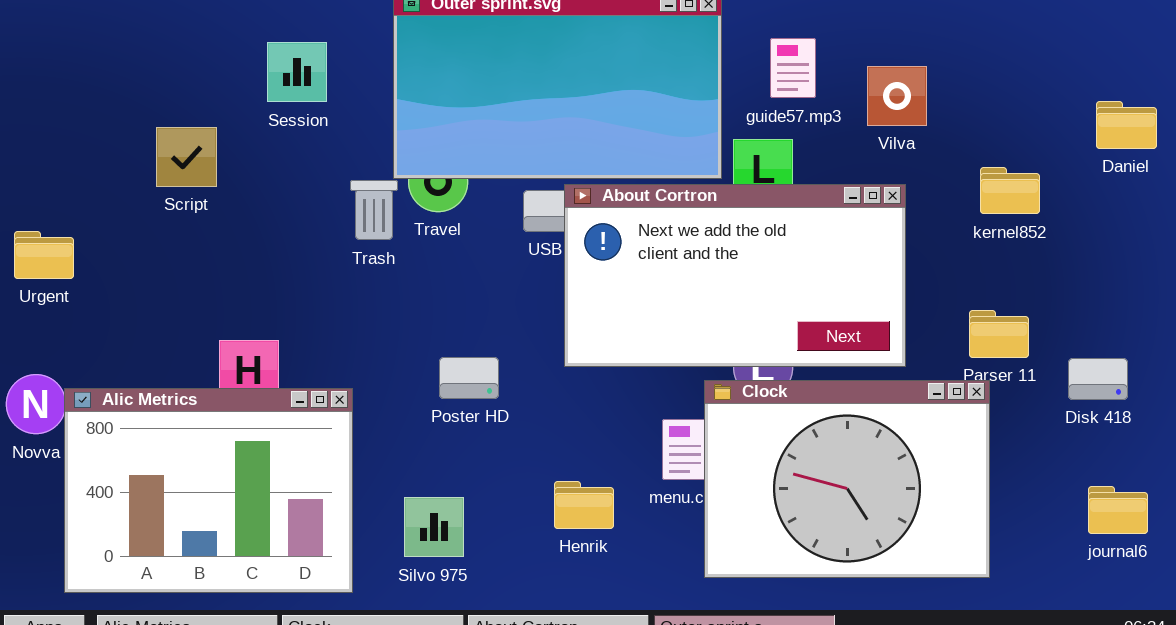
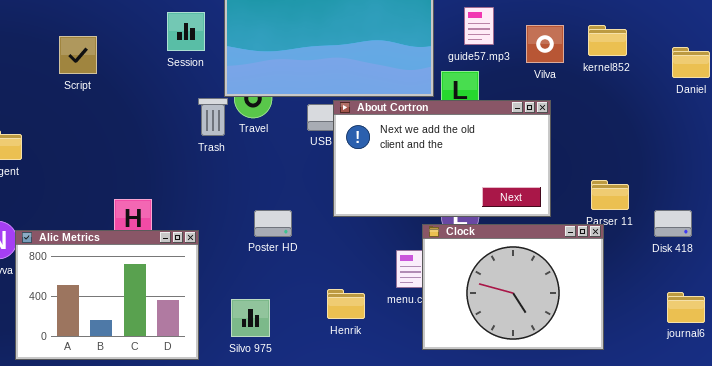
Session: [267,42,327,102] -> [167,12,205,51], moved
Script: [156,127,217,187] -> [59,36,97,74], moved
kernel852: [980,167,1040,214] -> [588,25,627,56], moved

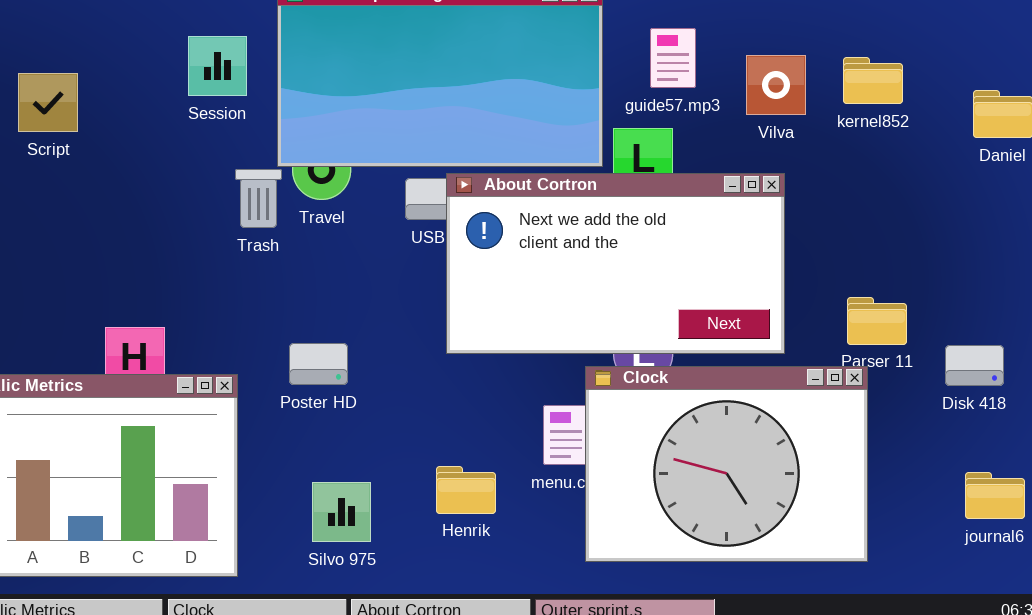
Poster HD: [254,210,292,237] -> [289,343,348,385], moved
Silvo 975: [231,299,270,337] -> [312,482,371,542], moved

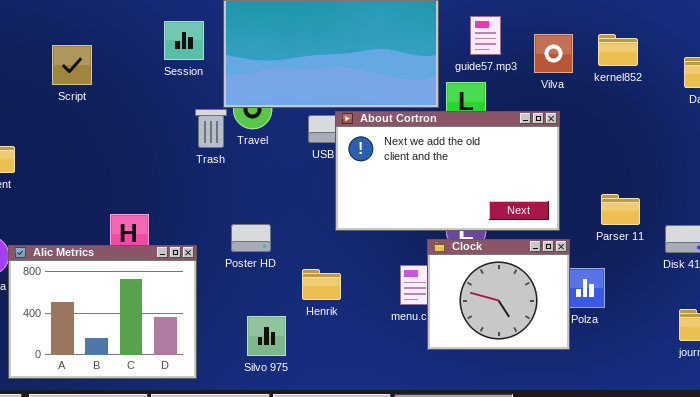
Clock: [585,366,868,562] -> [427,239,570,350], resized
Henrik: [436,466,496,514] -> [302,269,341,300], moved

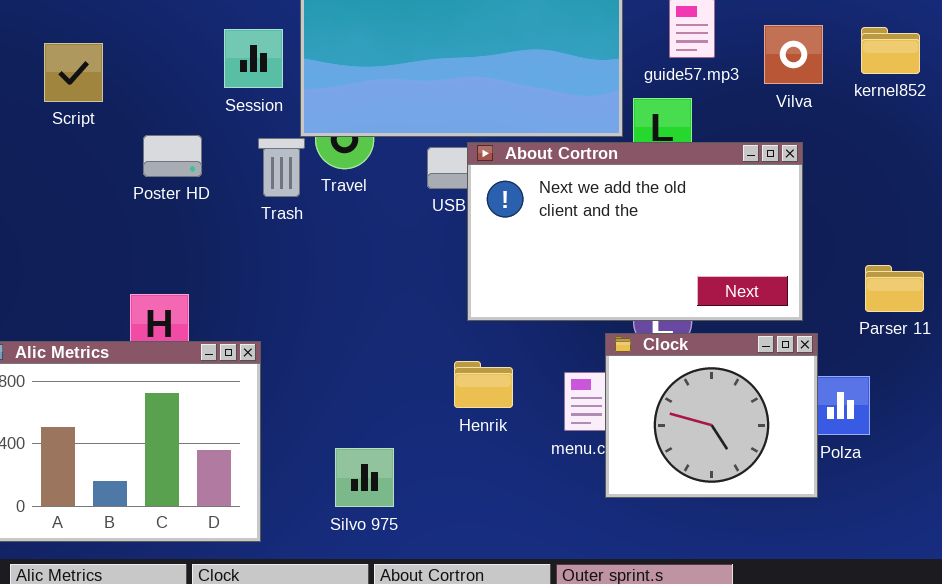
Session: [164,21,204,60] -> [224,29,283,88], moved
Poster HD: [231,224,271,252] -> [143,135,202,177], moved
Henrik: [302,269,341,300] -> [454,361,513,408], moved

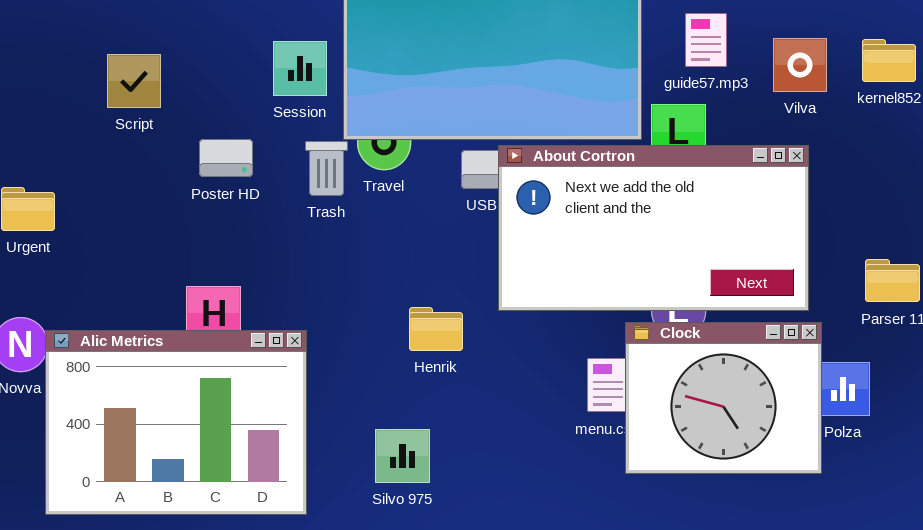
Henrik: [454,361,513,408] -> [409,307,463,351], moved

